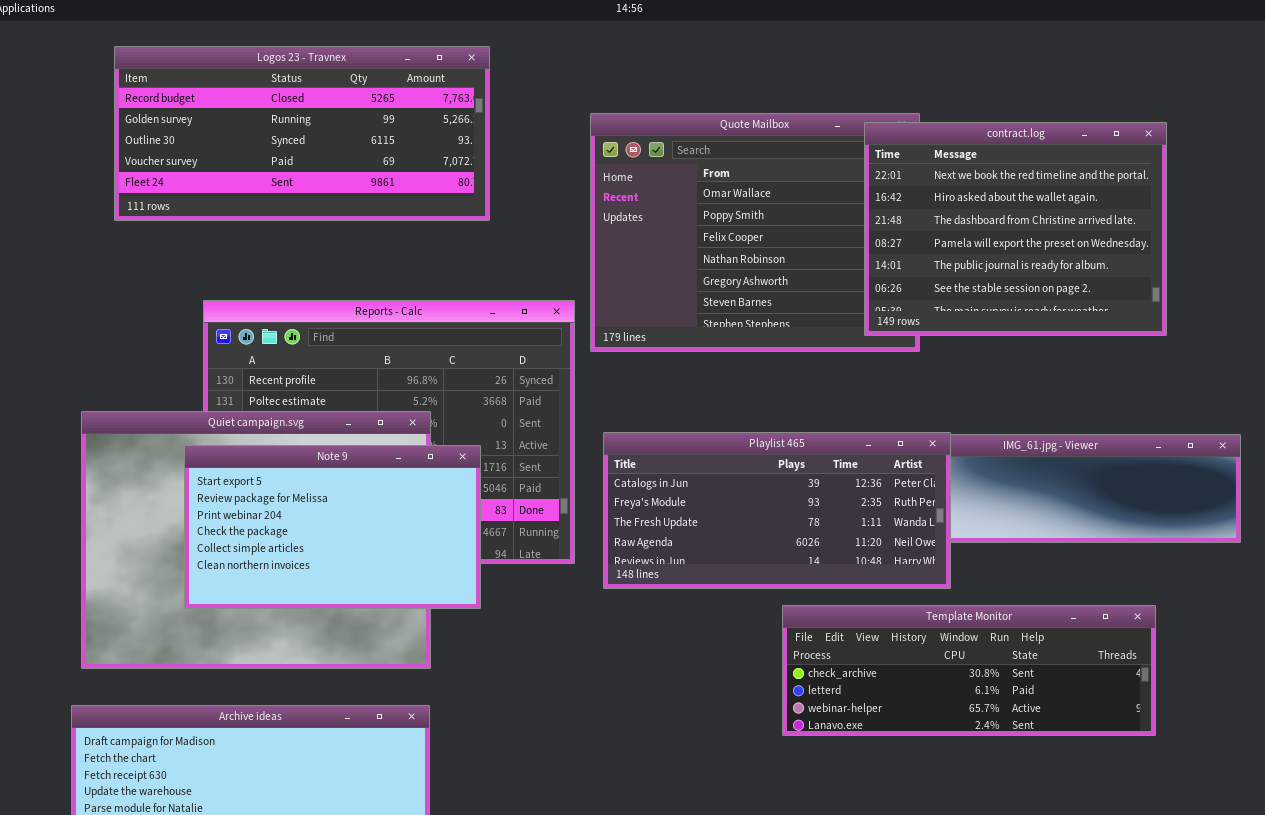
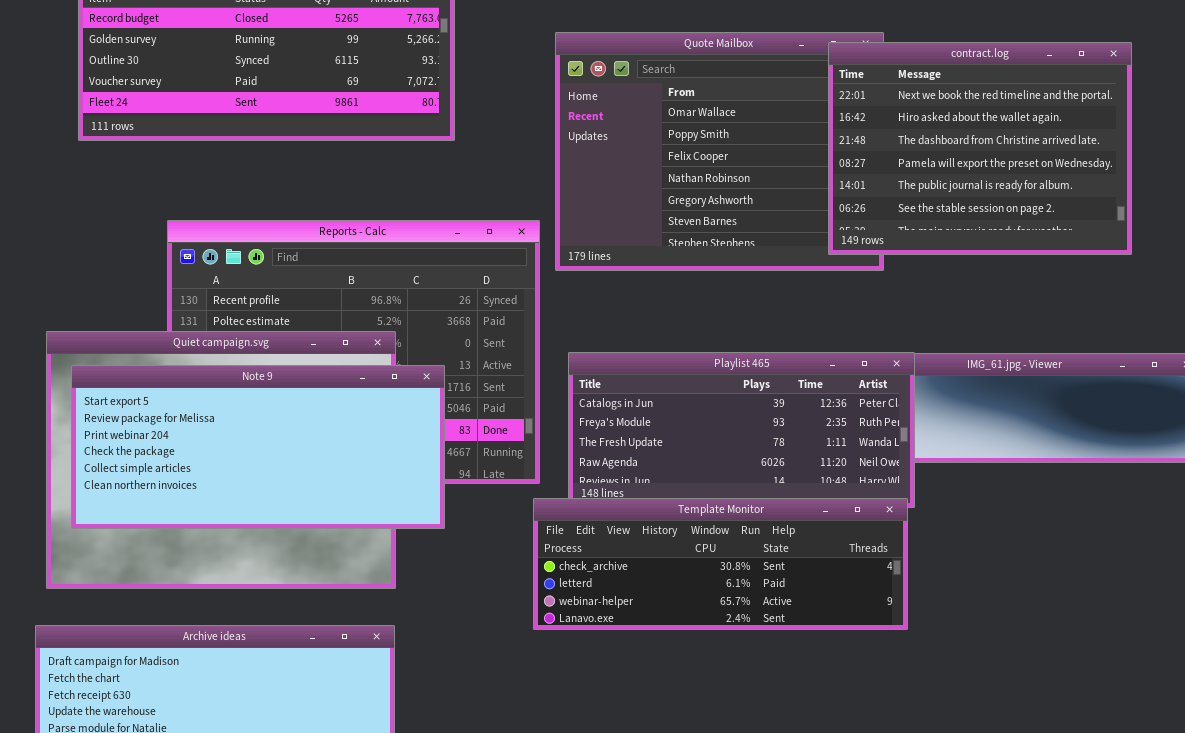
Note 9: [184,445,481,609] -> [71,365,445,529], resized
Template Monitor: [782,605,1156,736] -> [533,498,908,630], moved

